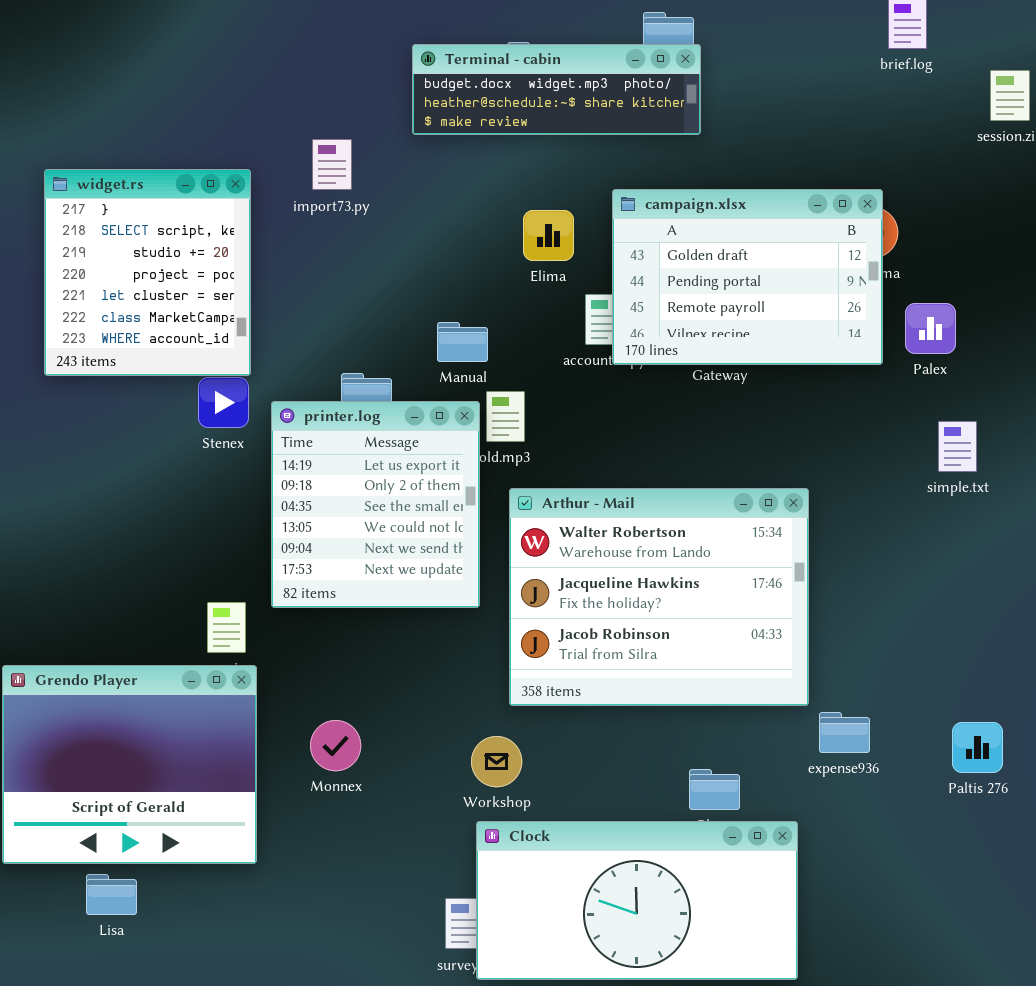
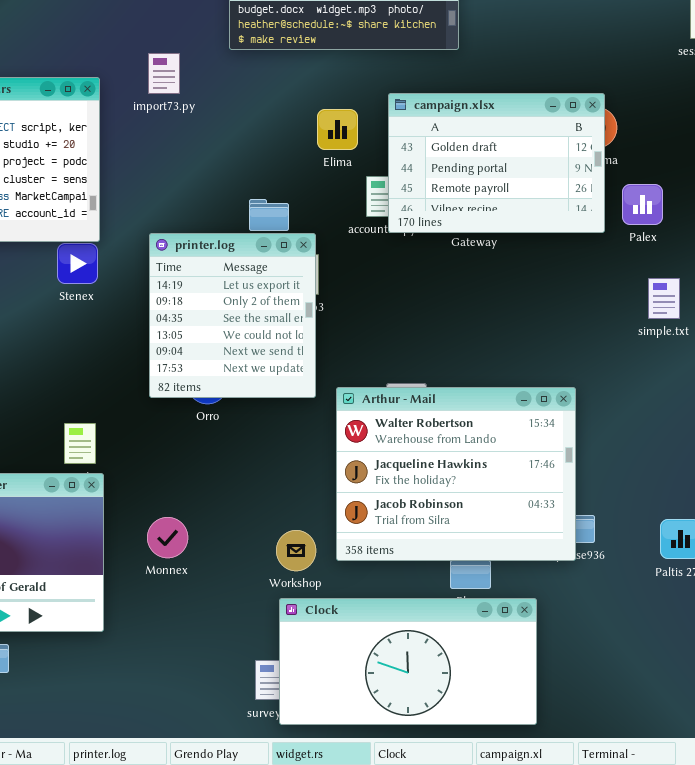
printer.log: [271,401,480,608] -> [149,233,316,398], moved
Arthur - Mail: [509,488,809,706] -> [336,387,576,561], moved

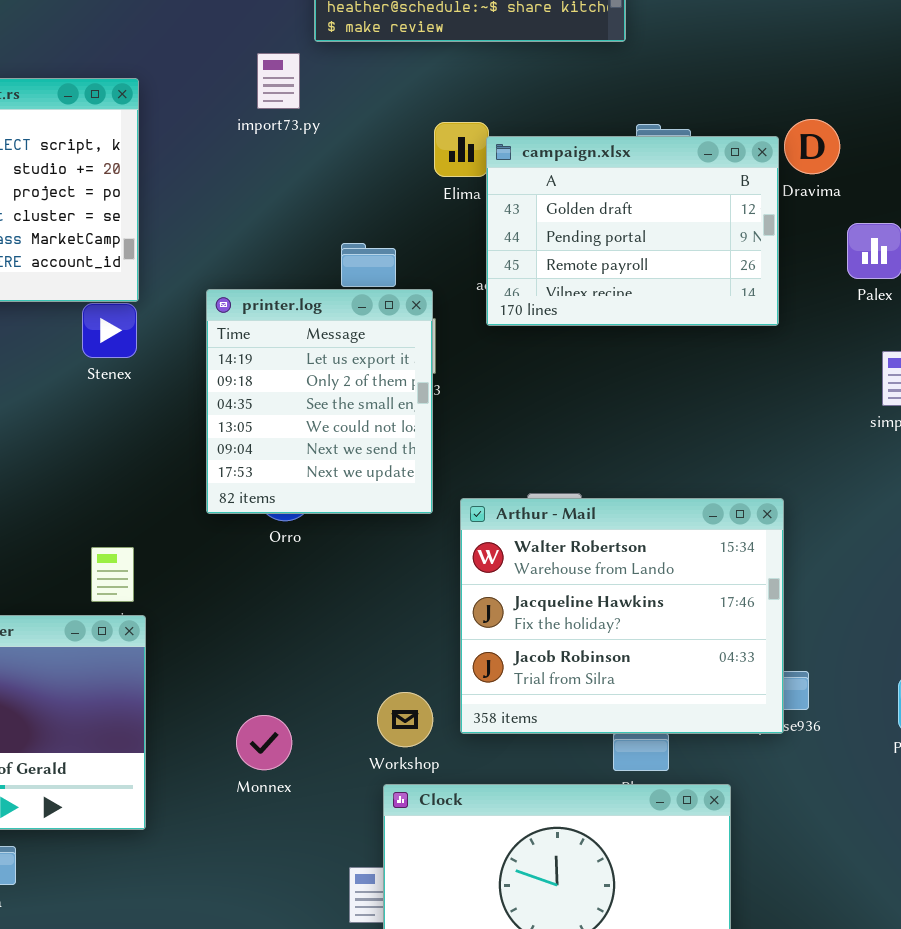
import73.py: [148,53,180,94] -> [257,53,300,109], moved
campaign.xlsx: [388,93,605,233] -> [486,136,779,326], moved
Monnex: [147,517,188,558] -> [236,715,292,770], moved

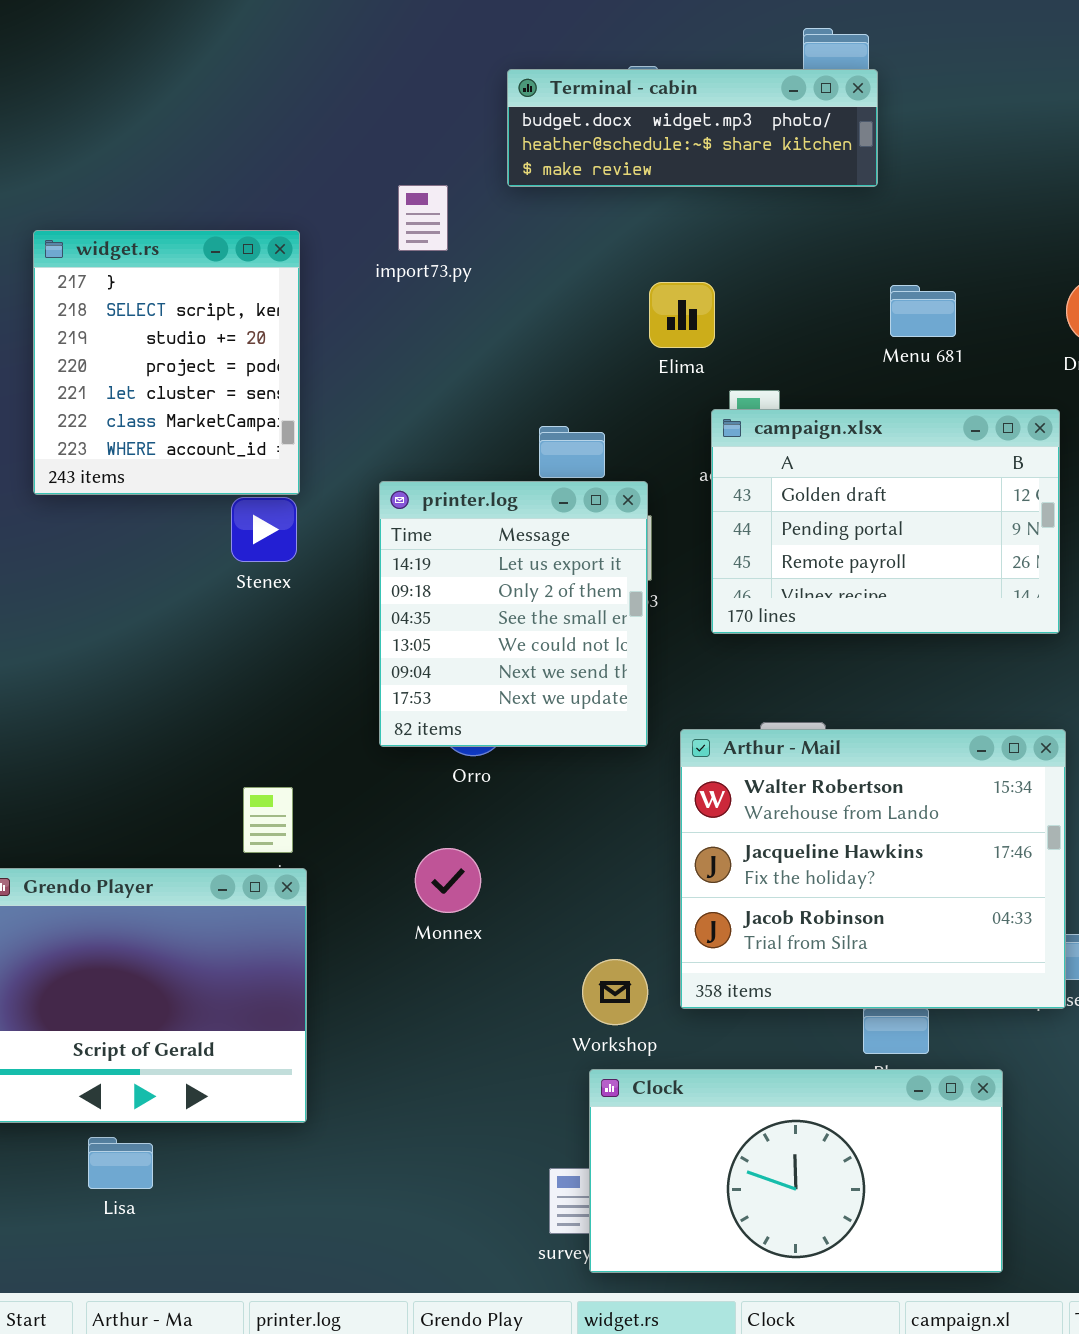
import73.py: [257,53,300,109] -> [398,185,448,251], moved
campaign.xlsx: [486,136,779,326] -> [711,409,1060,634], moved
Monnex: [236,715,292,770] -> [415,848,481,913], moved

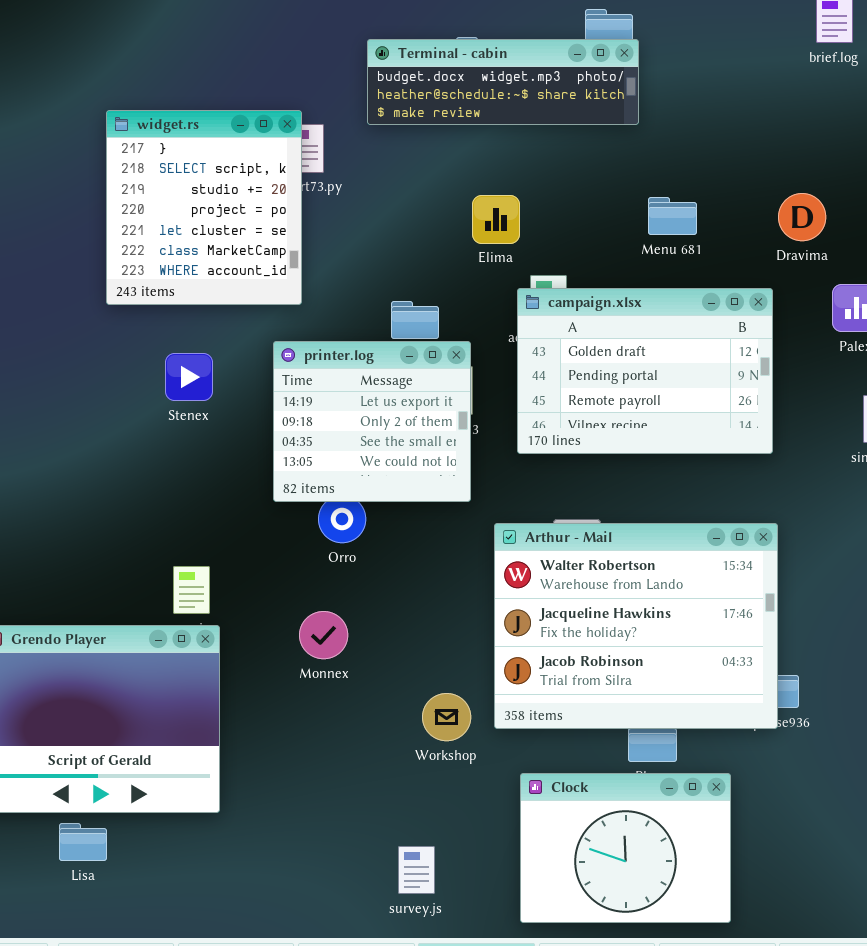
widget.rs: [33,230,300,495] -> [106,110,302,305], moved
printer.log: [379,481,648,747] -> [273,341,471,502], resized
Clock: [589,1069,1003,1273] -> [520,773,731,923], resized

